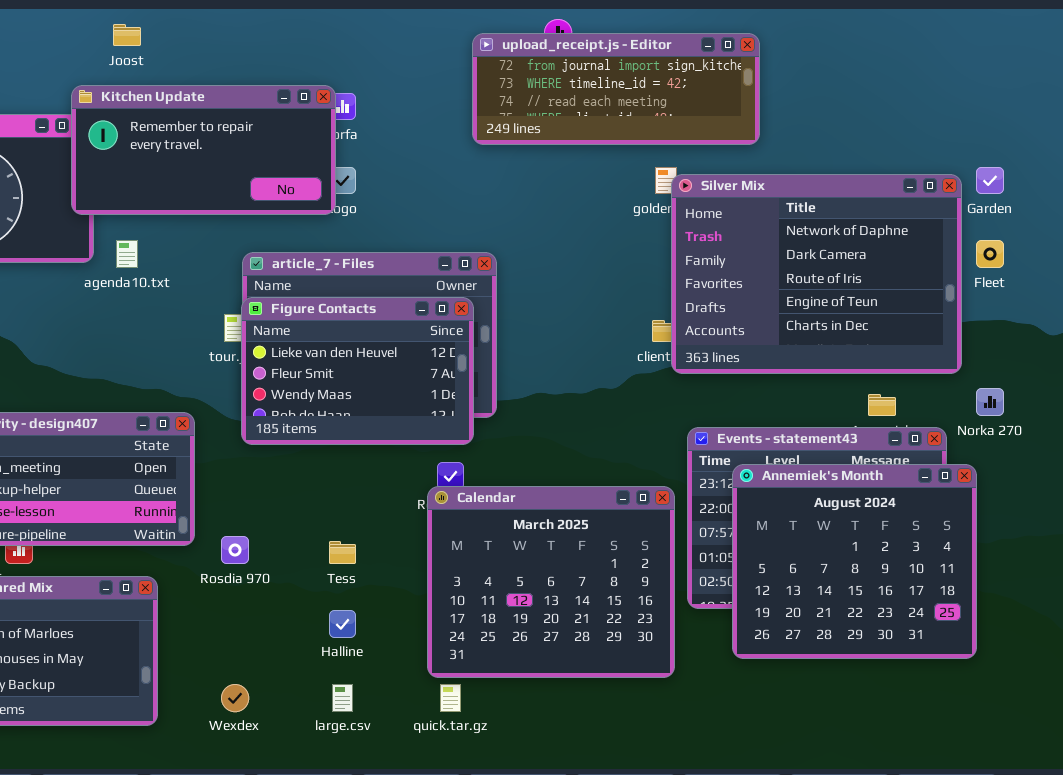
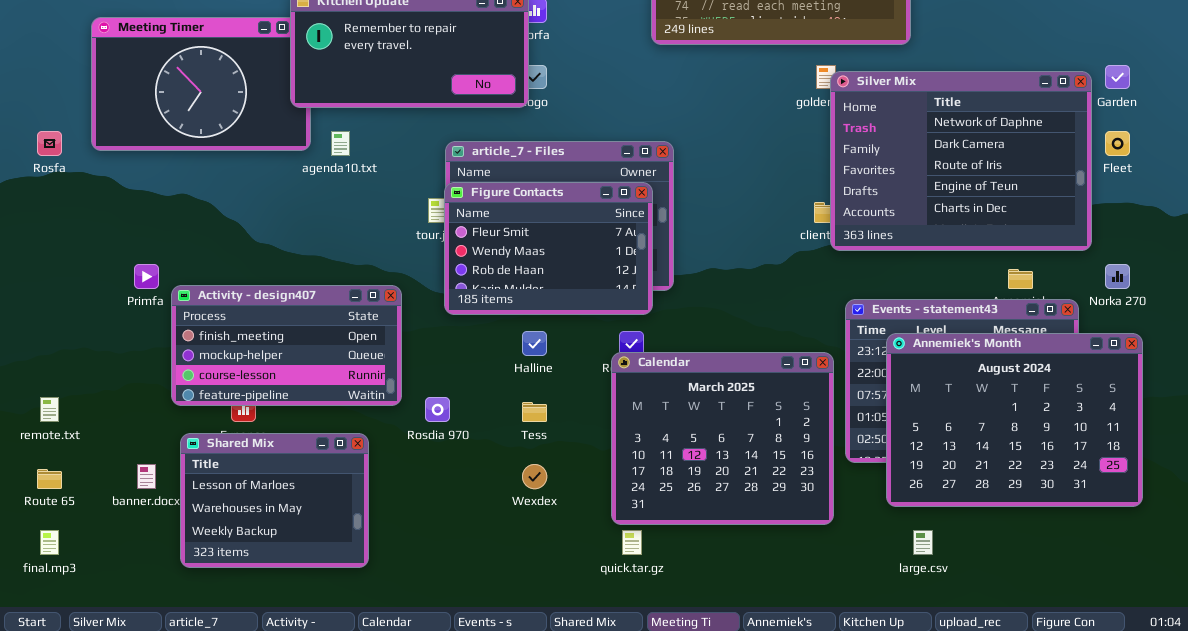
Figure Contacts: [241,297,474,445] -> [444,182,653,315], scrolled down 1 row
Annemiek's Month: [732,464,977,659] -> [886,333,1143,507], resized
Halline: [329,610,356,638] -> [522,331,547,356], moved
Wexdex: [221,684,249,712] -> [522,464,547,489], moved
large.csv: [332,684,353,712] -> [913,530,933,555], moved

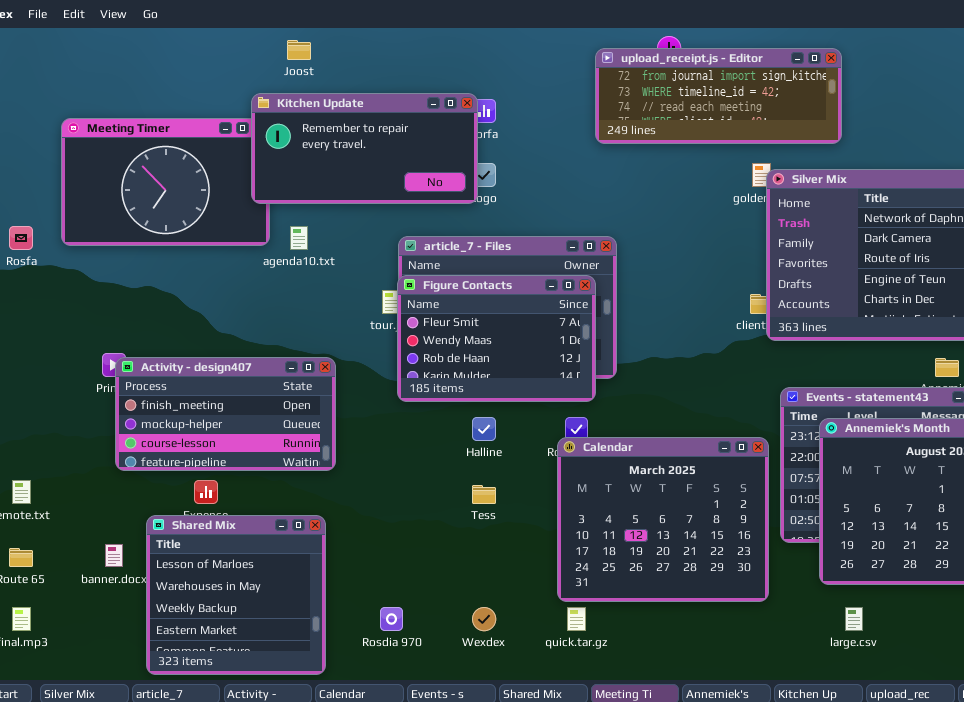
Activity - design407: [171,285,402,406] -> [115,357,336,471], moved
Rosdia 970: [425,397,450,422] -> [380,607,403,631], moved
Shared Mix: [180,433,369,568] -> [146,515,326,675], resized
Wexdex: [522,464,547,489] -> [472,607,496,631], moved

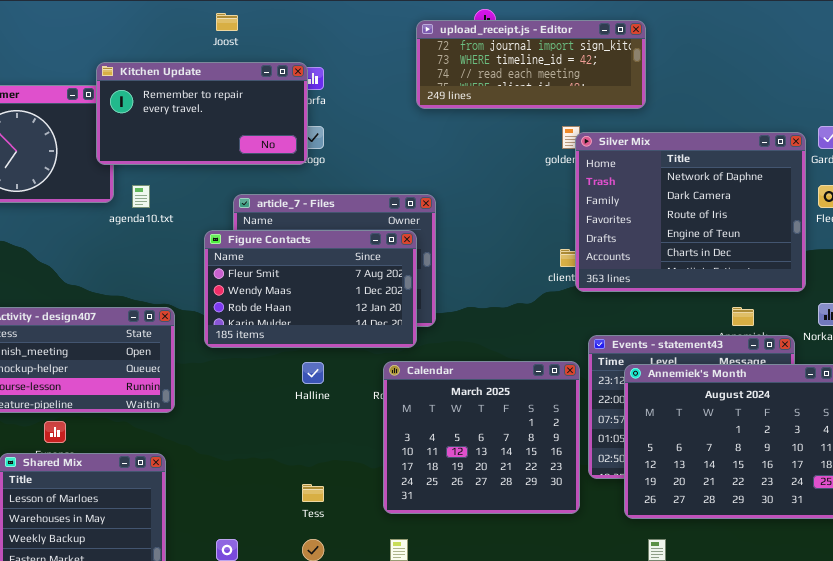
Joost: [287,40,311,60] -> [216,13,238,31], moved
Figure Contacts: [397,275,596,402] -> [204,230,417,348], resized
Calendar: [557,437,769,602] -> [383,361,580,514], moved
Tess: [472,485,496,504] -> [302,484,324,502], moved

